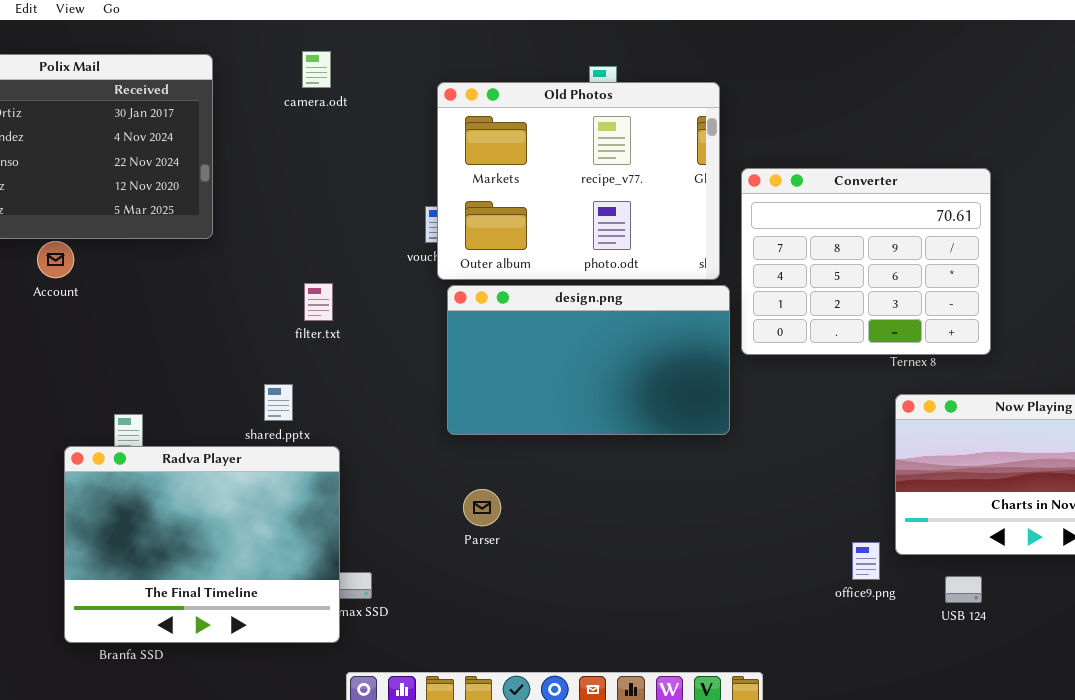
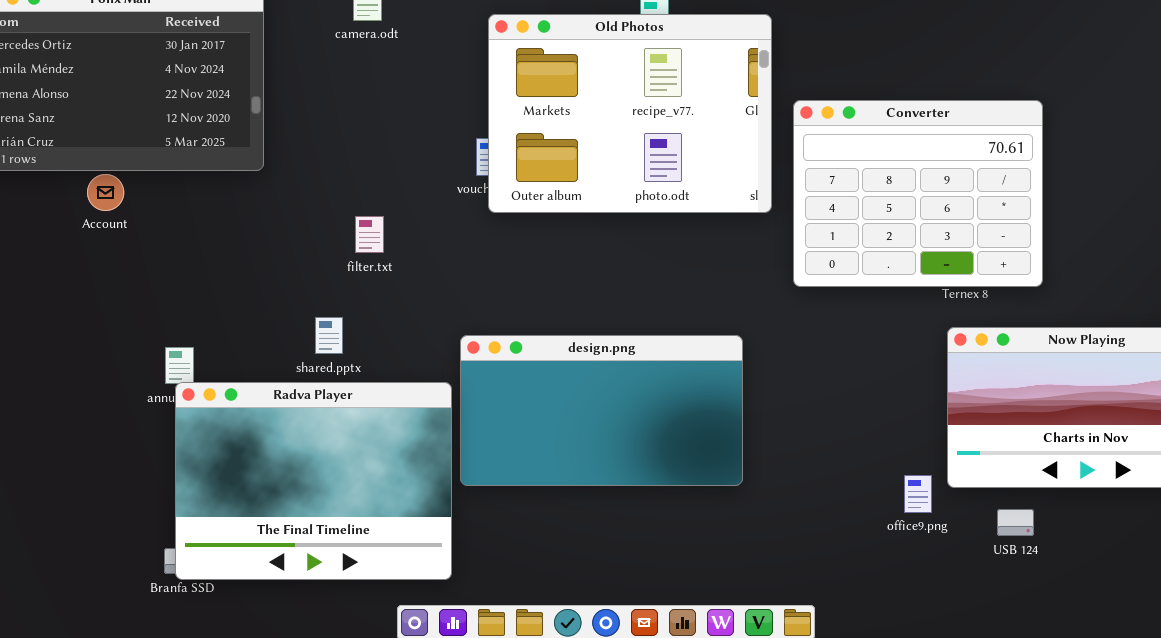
design.png: [447,285,730,435] -> [460,335,743,486], moved
Radva Player: [64,446,340,643] -> [175,382,452,580], moved

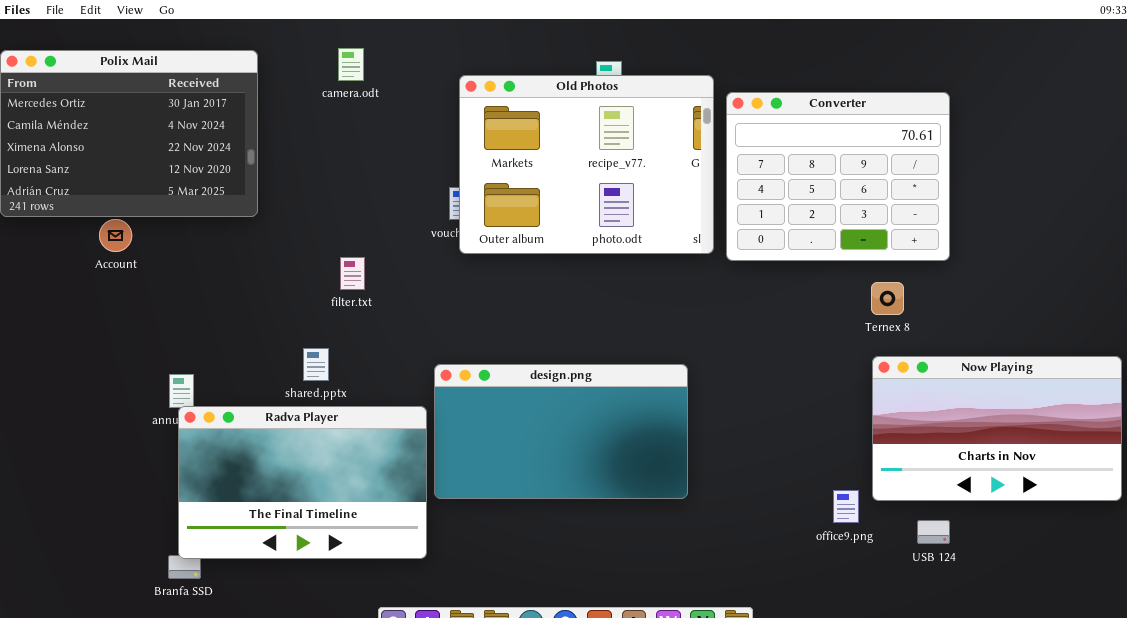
Converter: [793,100,1043,287] -> [726,92,950,261], moved
Radva Player: [175,382,452,580] -> [178,406,427,559], resized

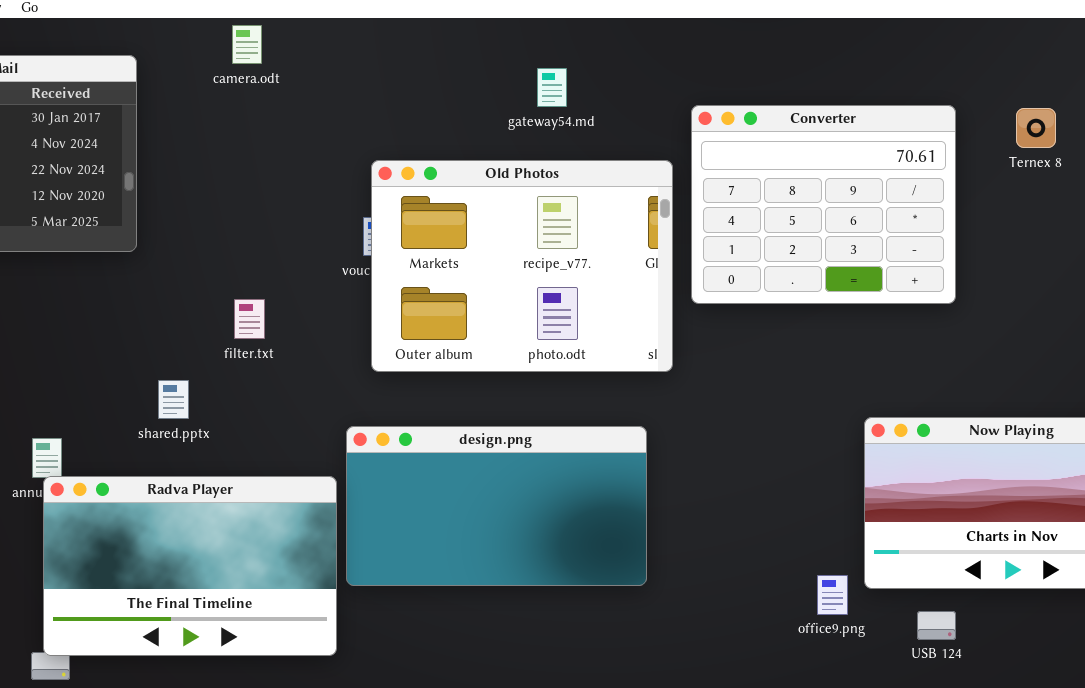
camera.odt: [338,48,364,81] -> [232,25,262,64], moved
Old Photos: [459,75,714,254] -> [371,160,673,372], moved
Ternex 8: [871,282,904,315] -> [1016,108,1056,148], moved
shared.pptx: [303,348,329,381] -> [158,380,189,419], moved

